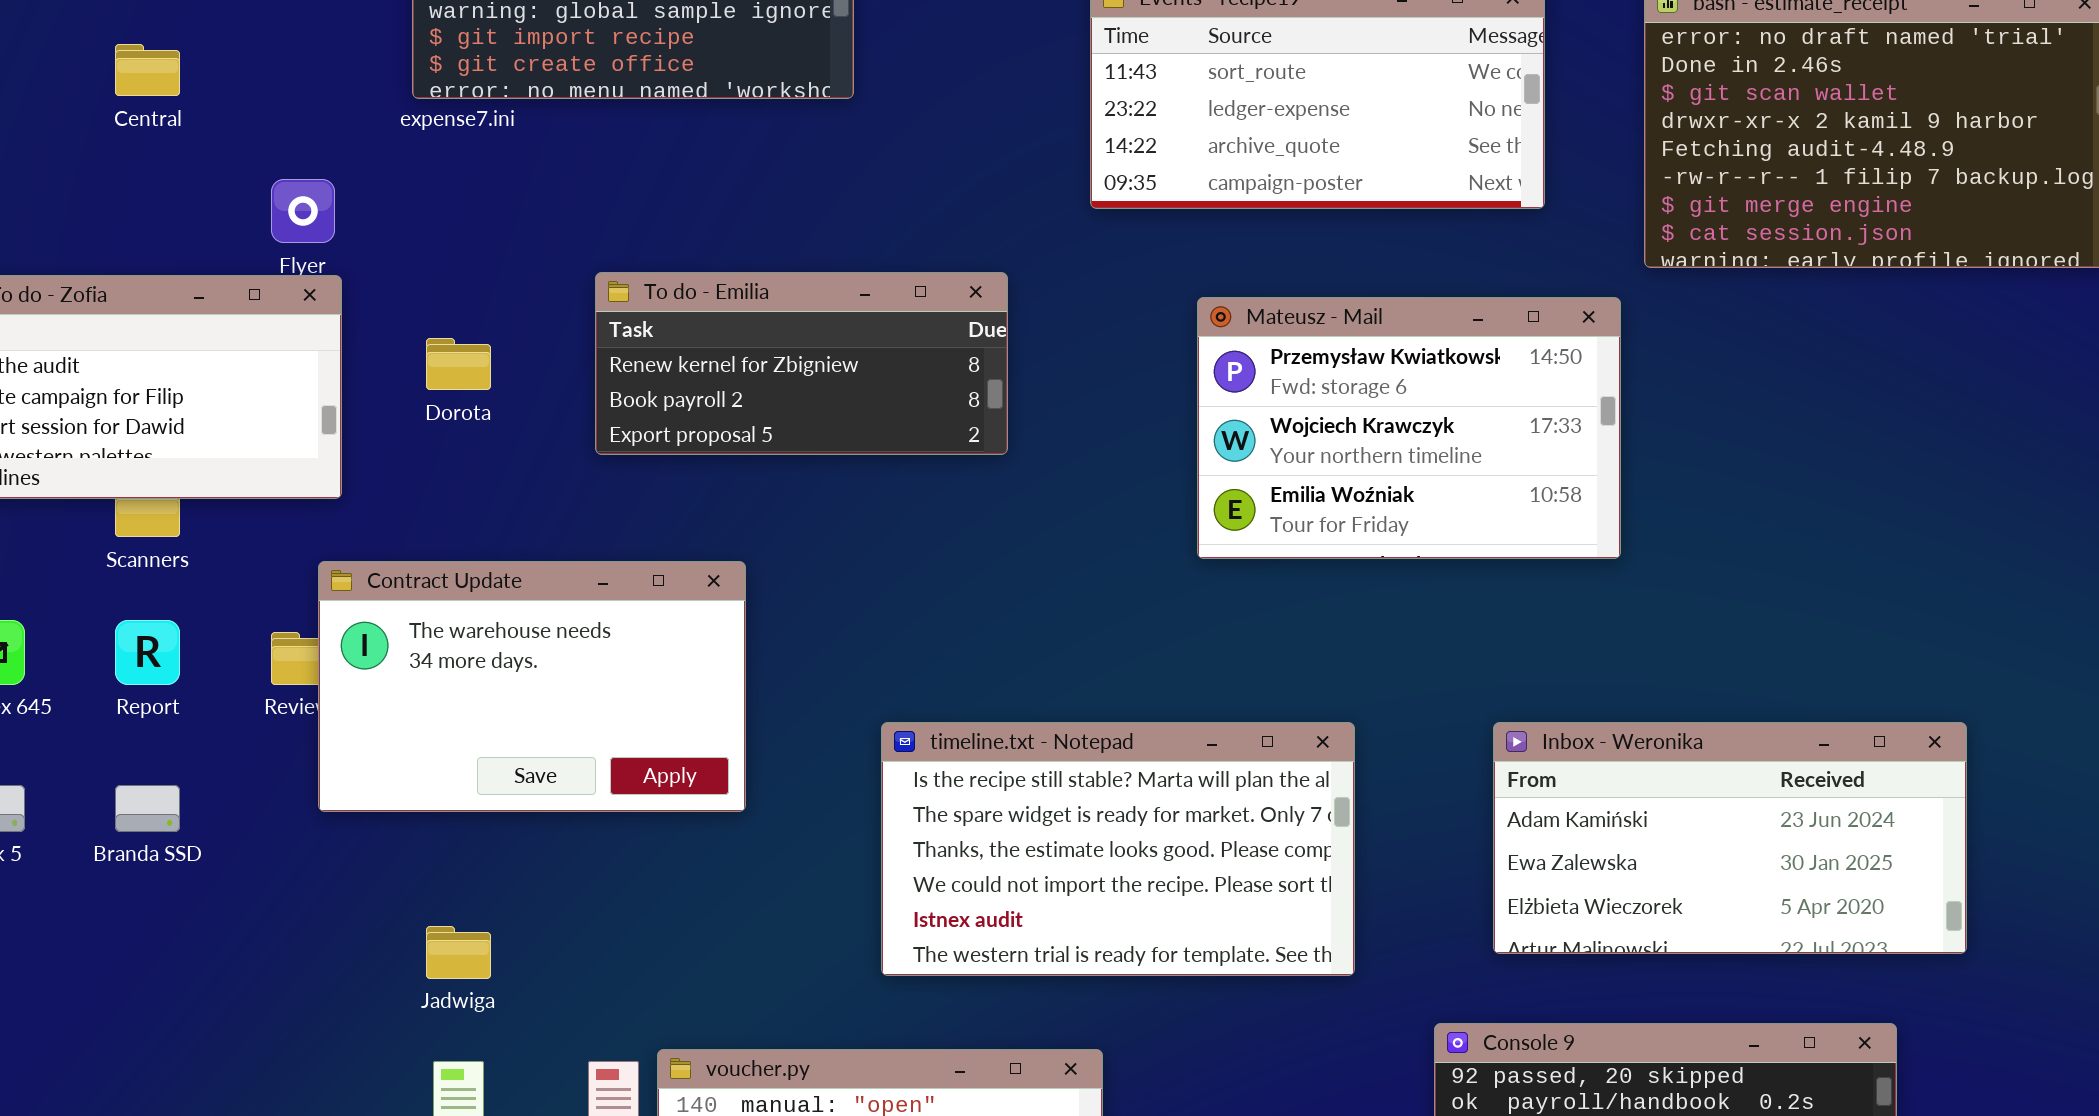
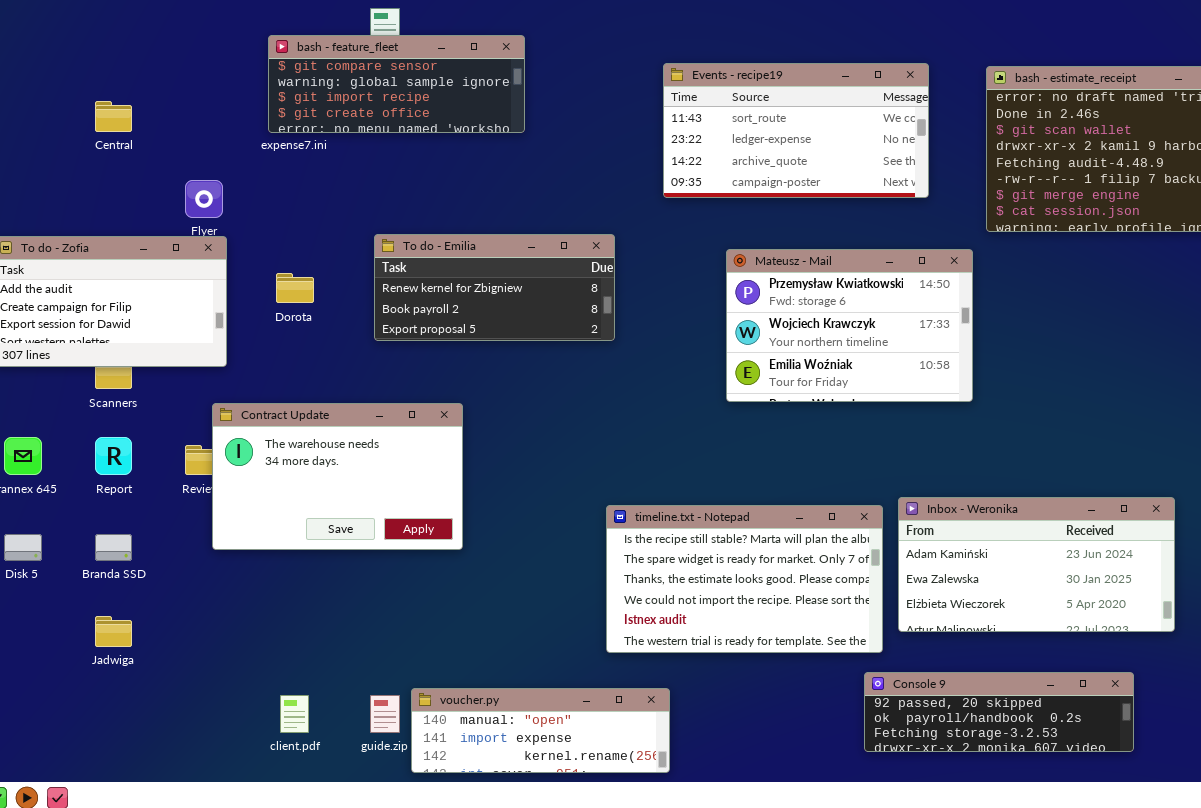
timeline.txt - Notepad: [881,722,1355,976] -> [606,505,883,653], moved
Jadwiga: [426,926,491,979] -> [95,616,132,647], moved

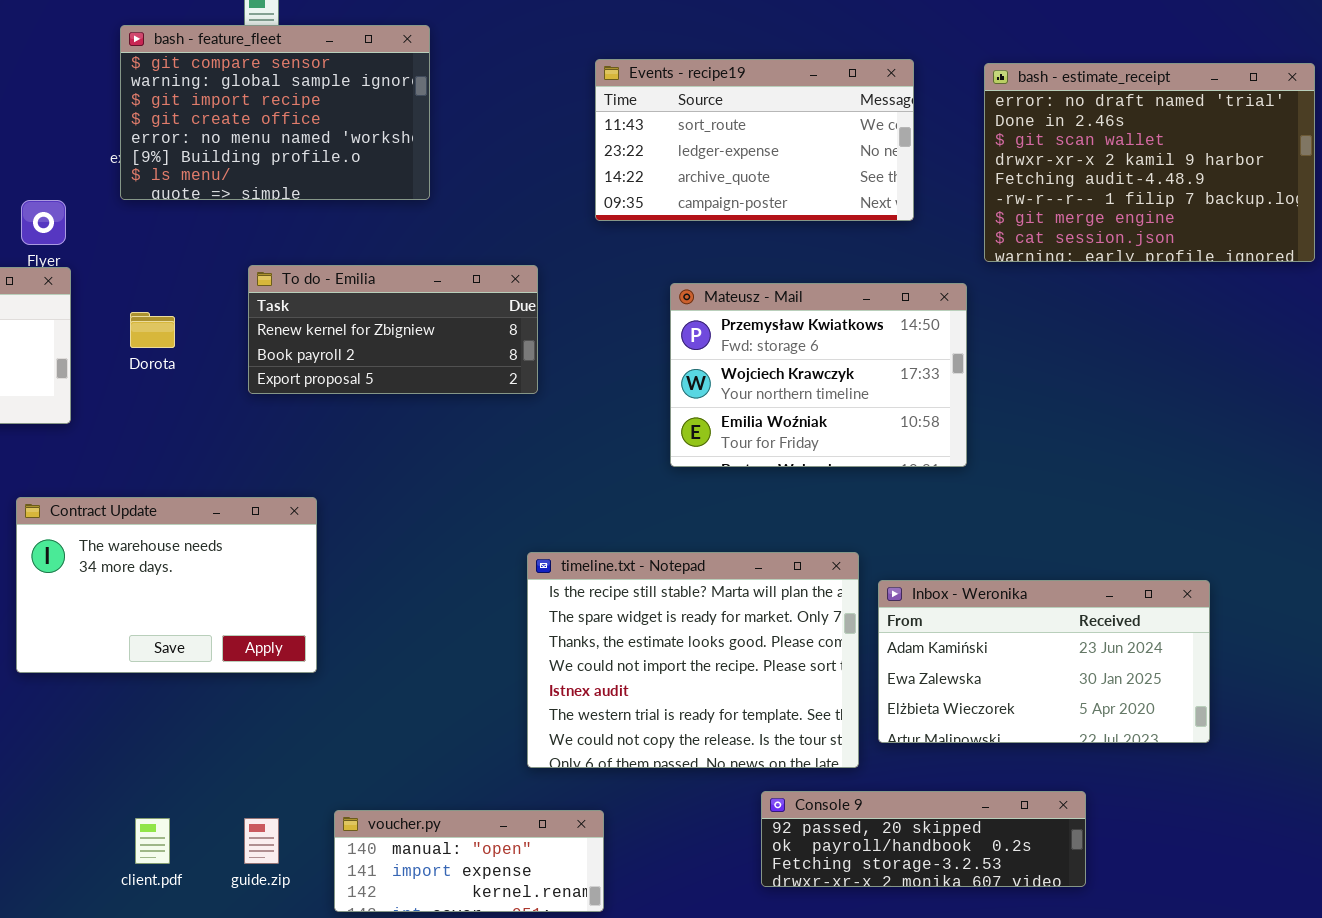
bash - feature_fleet: [268,35,525,133] -> [120,25,430,200], resized
Contract Update: [212,403,463,550] -> [16,497,317,673], moved
timeline.txt - Notepad: [606,505,883,653] -> [527,552,859,768], resized
Console 9: [864,672,1134,752] -> [761,791,1086,887], moved
voucher.py: [411,688,670,773] -> [334,810,604,912], resized

